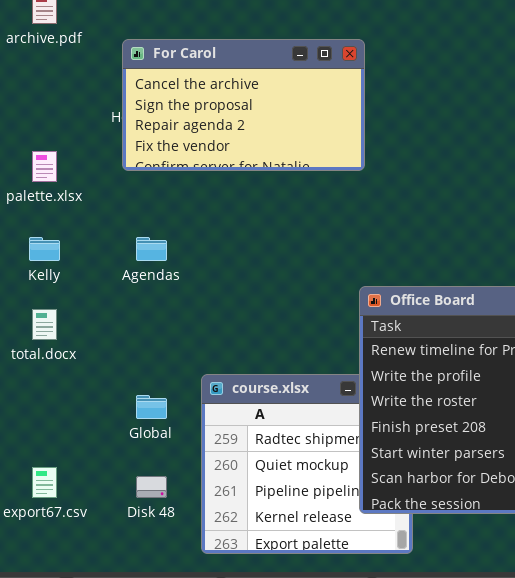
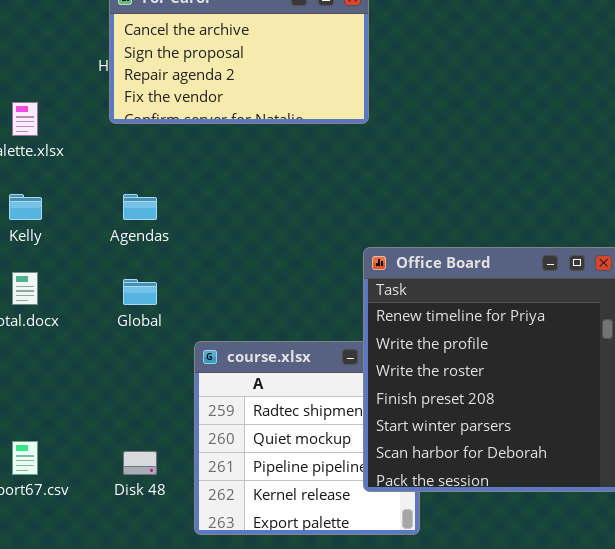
Global: [136,395,167,419] -> [123,279,157,305], moved

